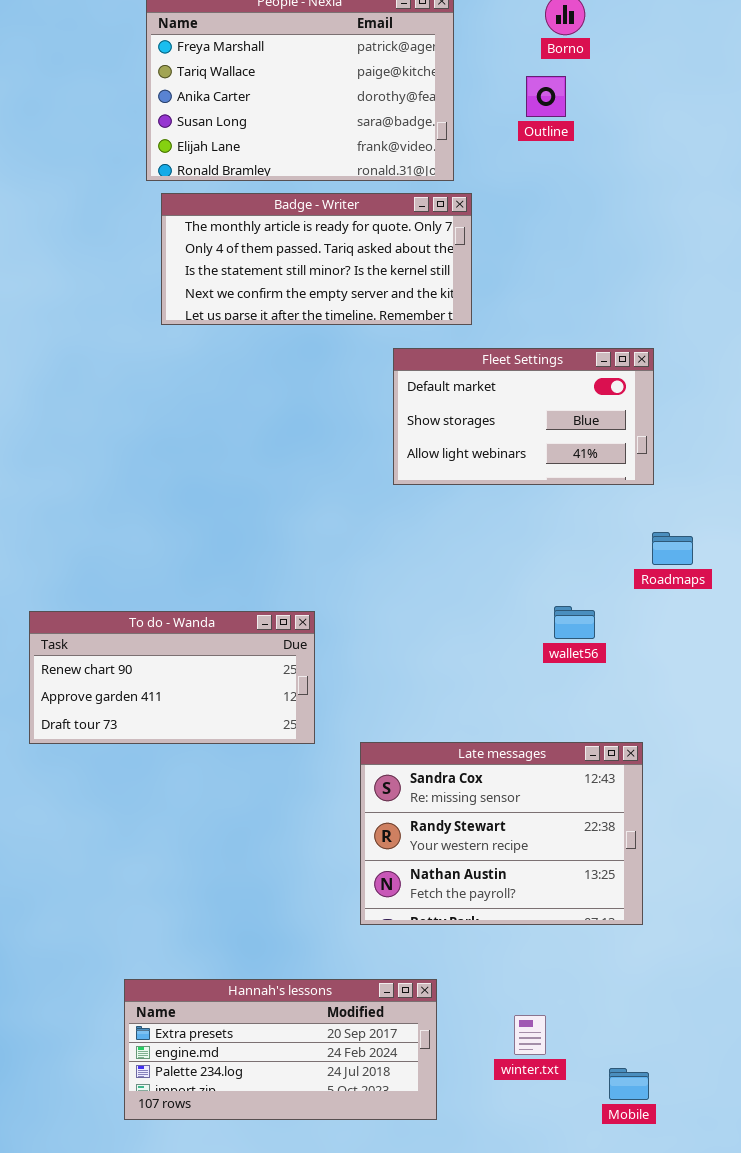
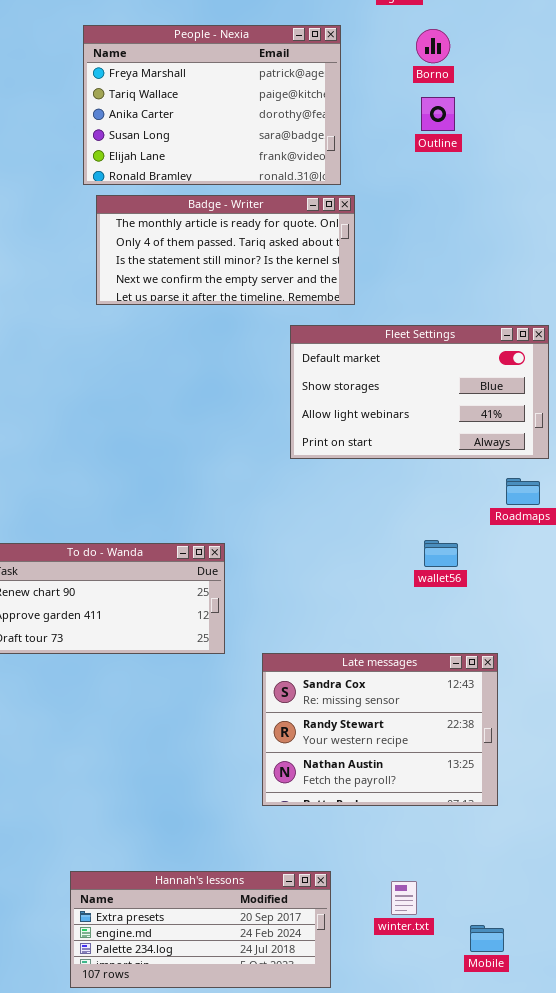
Outline: [526,76,566,117] -> [421,97,455,131], moved
Fleet Settings: [393,348,654,485] -> [290,325,549,459], resized
Hannah's lessons: [124,979,437,1120] -> [70,871,331,988], moved

